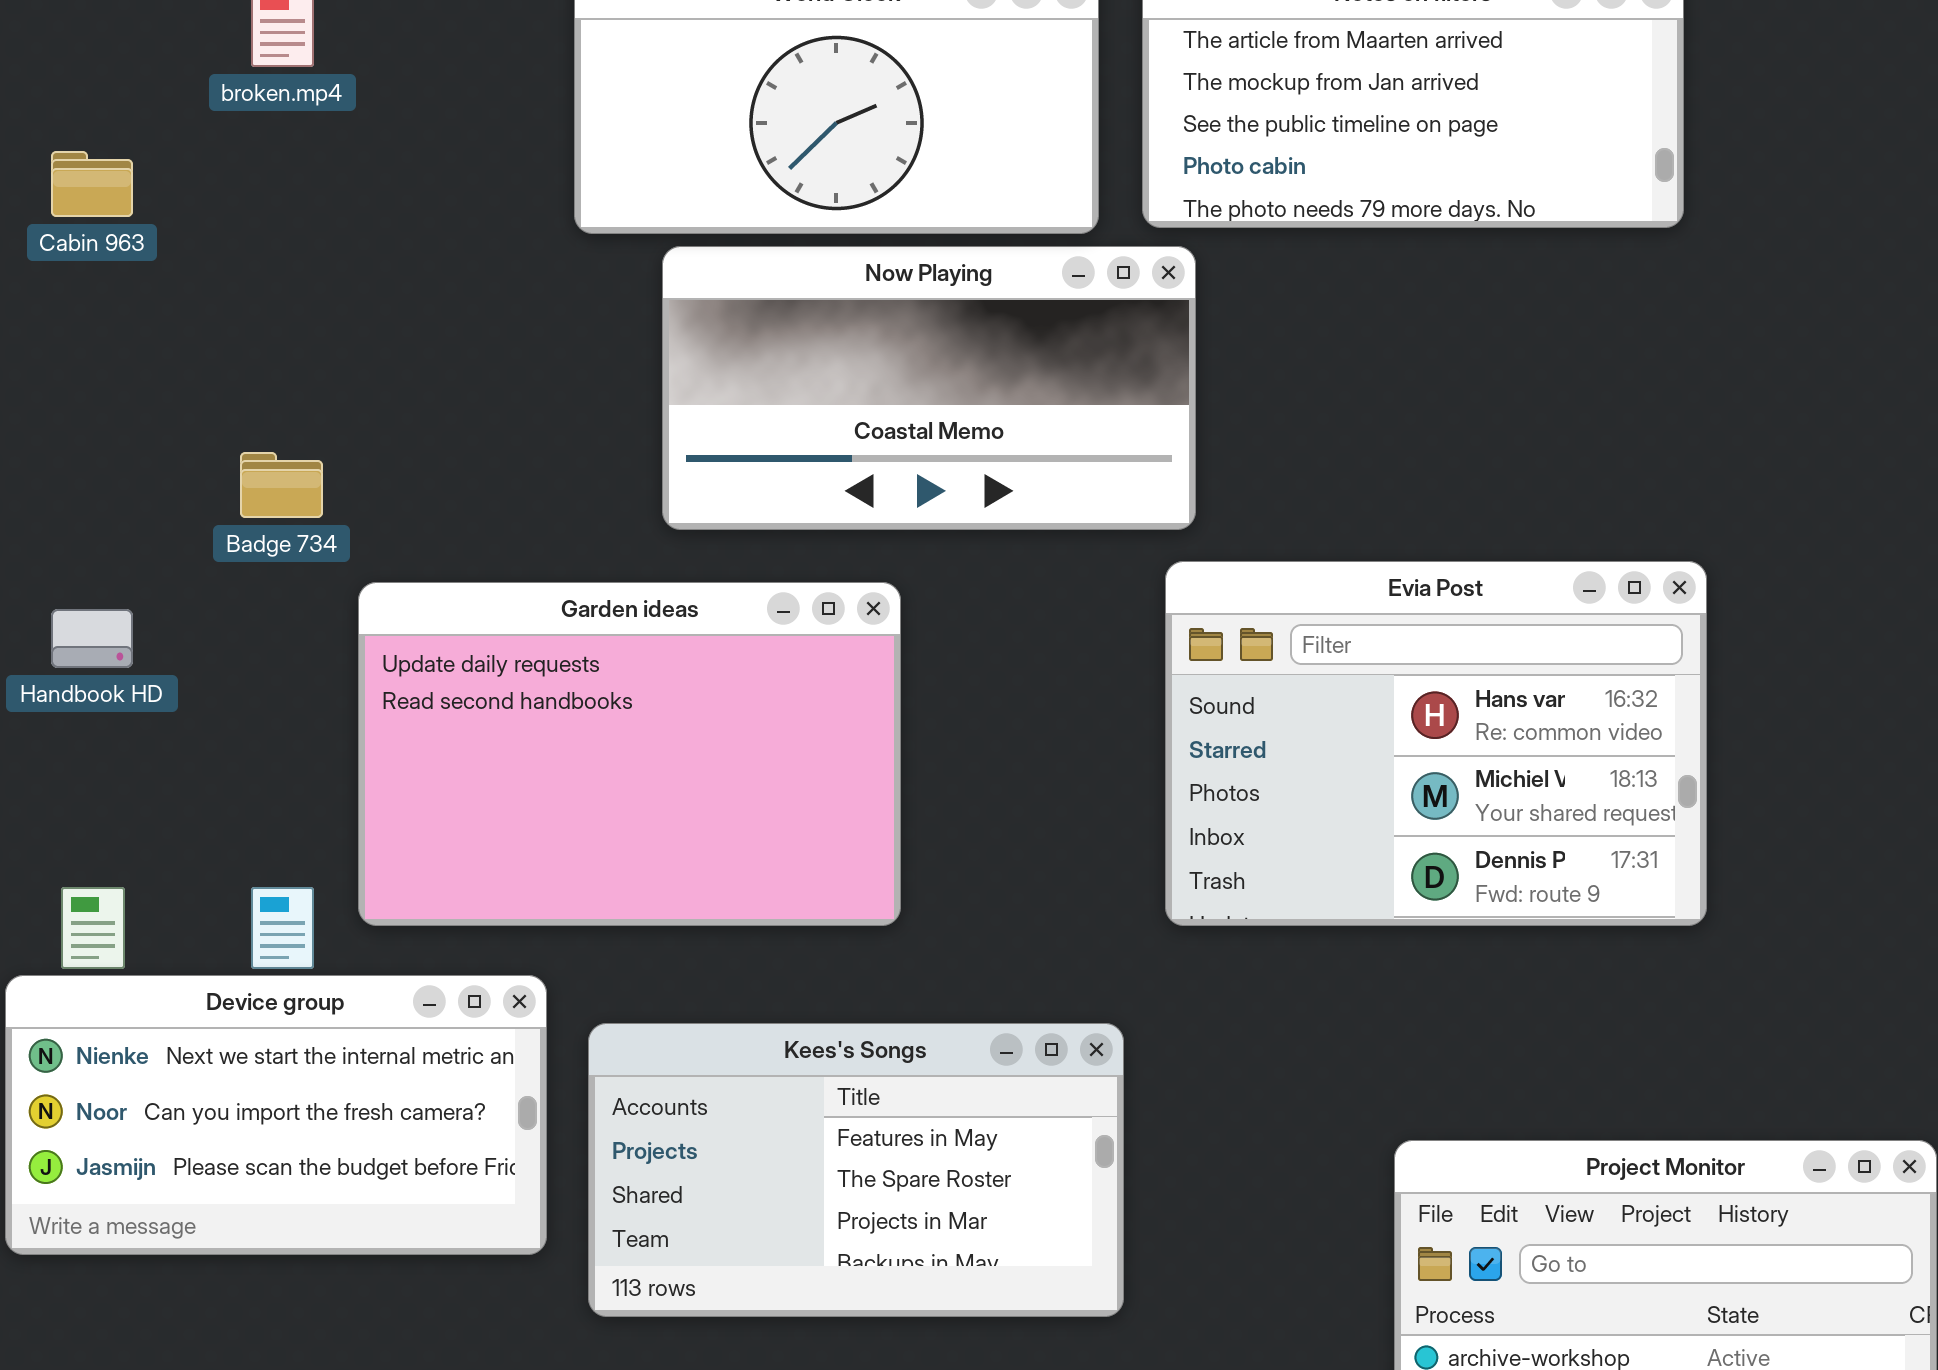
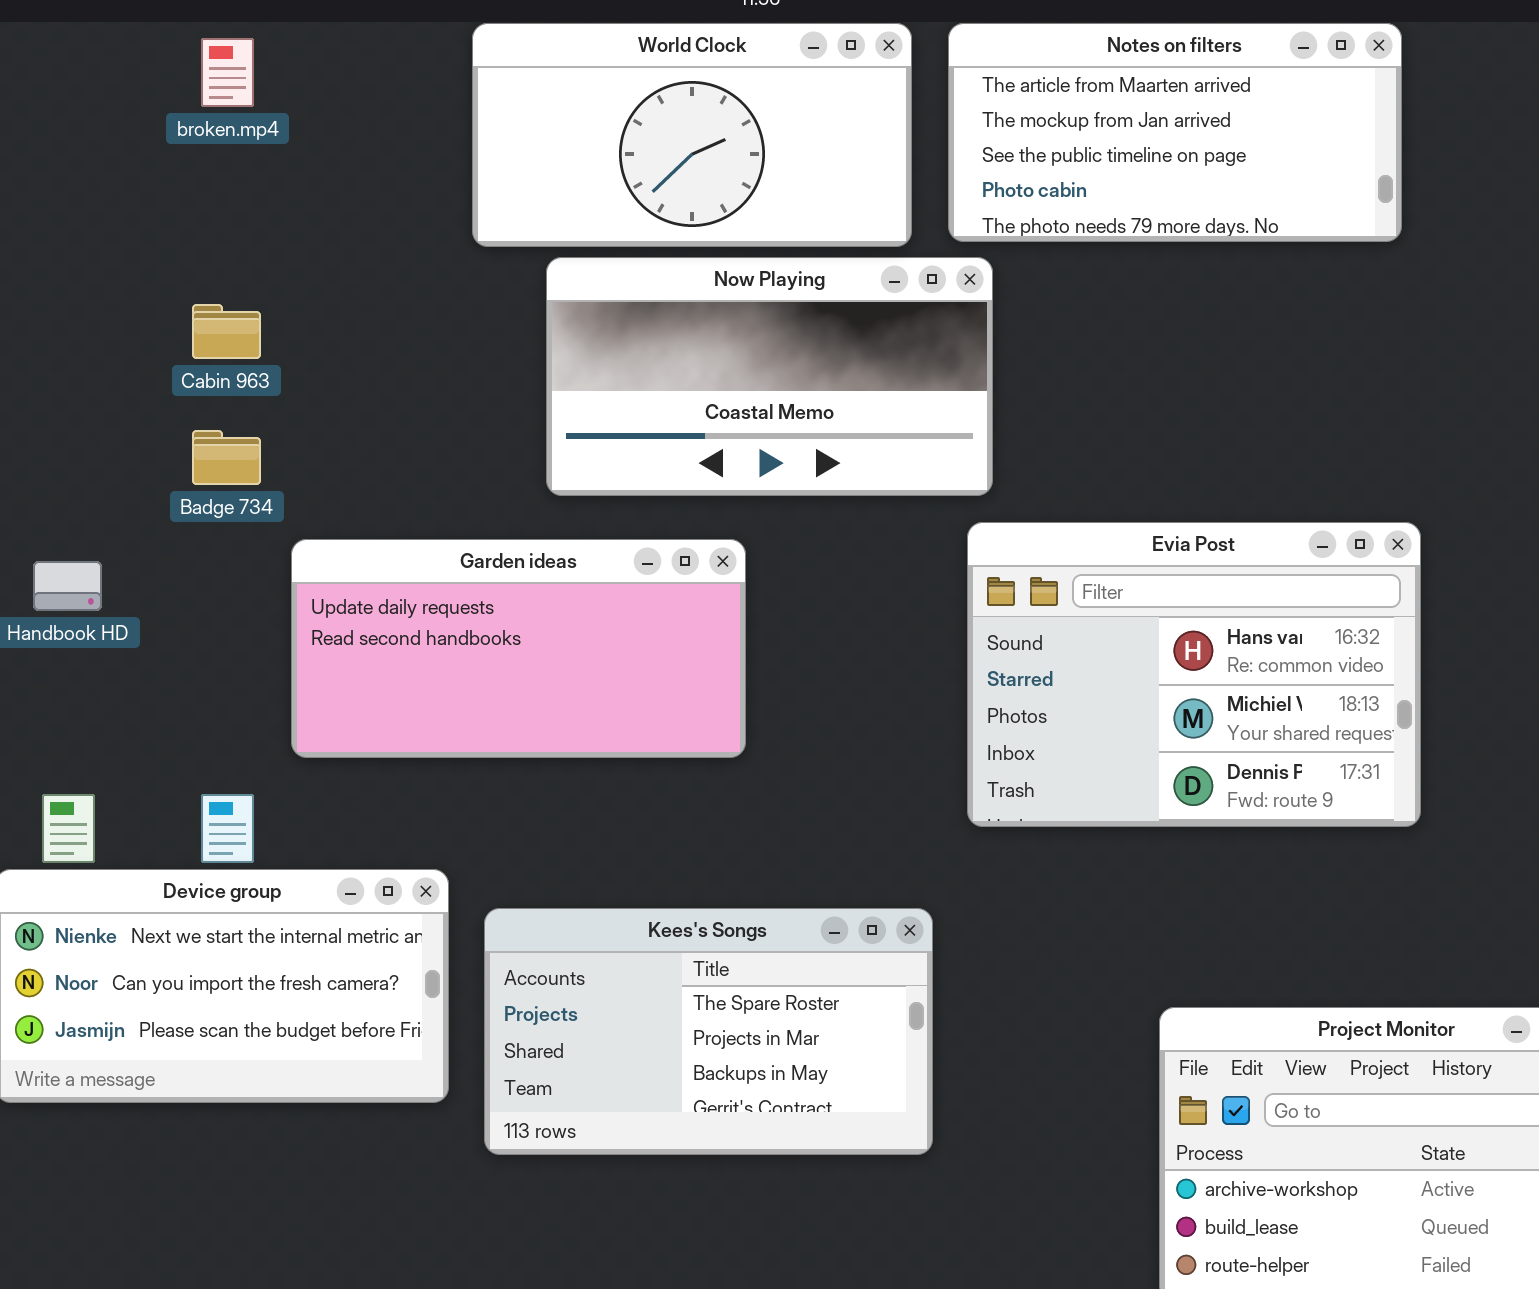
Cabin 963: [51,151,133,217] -> [192,304,261,359], moved
Garden ideas: [358,582,901,926] -> [291,539,746,758], resized
Kees's Songs: [588,1023,1124,1317] -> [484,908,933,1155], scrolled down 1 row

